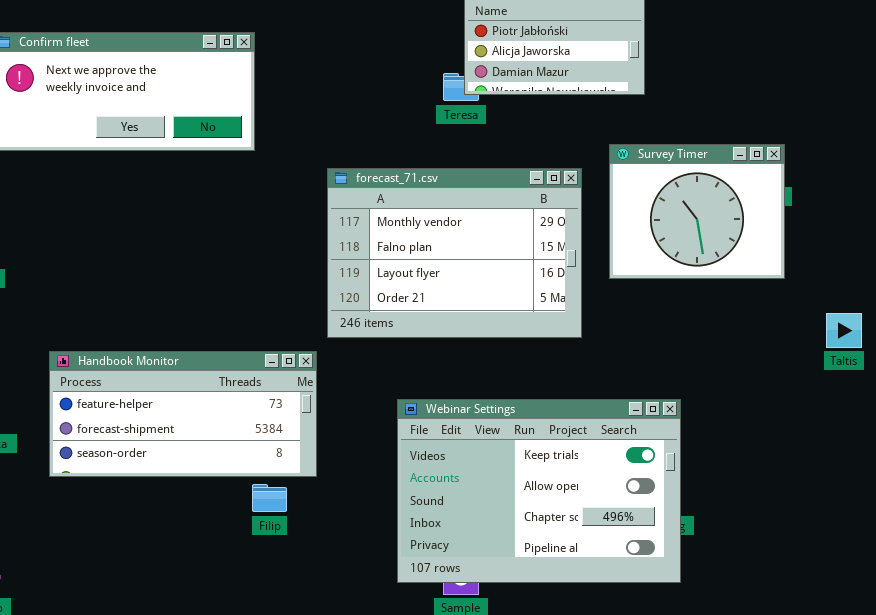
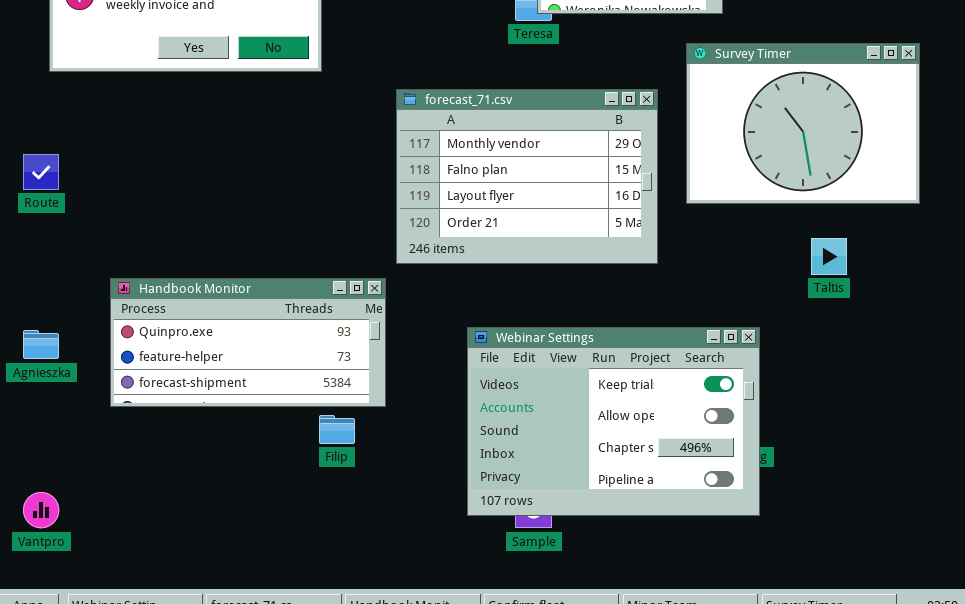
Survey Timer: [609,144,785,279] -> [686,43,920,204], resized
Taltis: [826,313,862,348] -> [811,238,847,275], moved
Handbook Monitor: [49,351,317,477] -> [110,278,386,407], scrolled up 1 row

